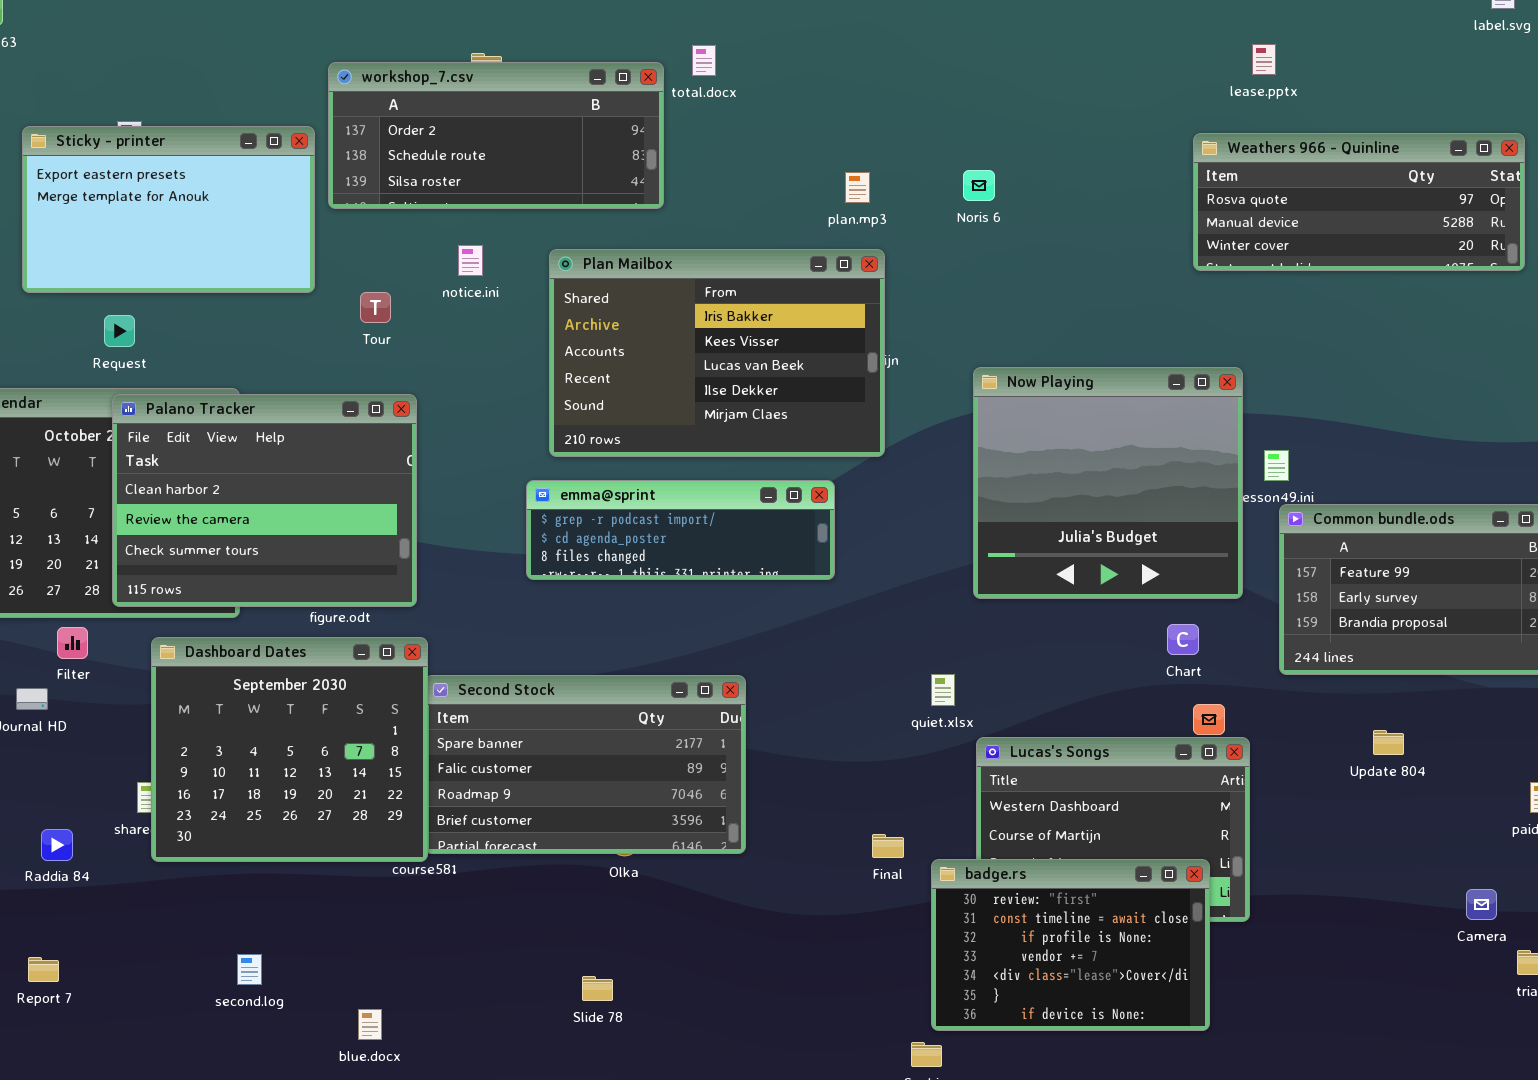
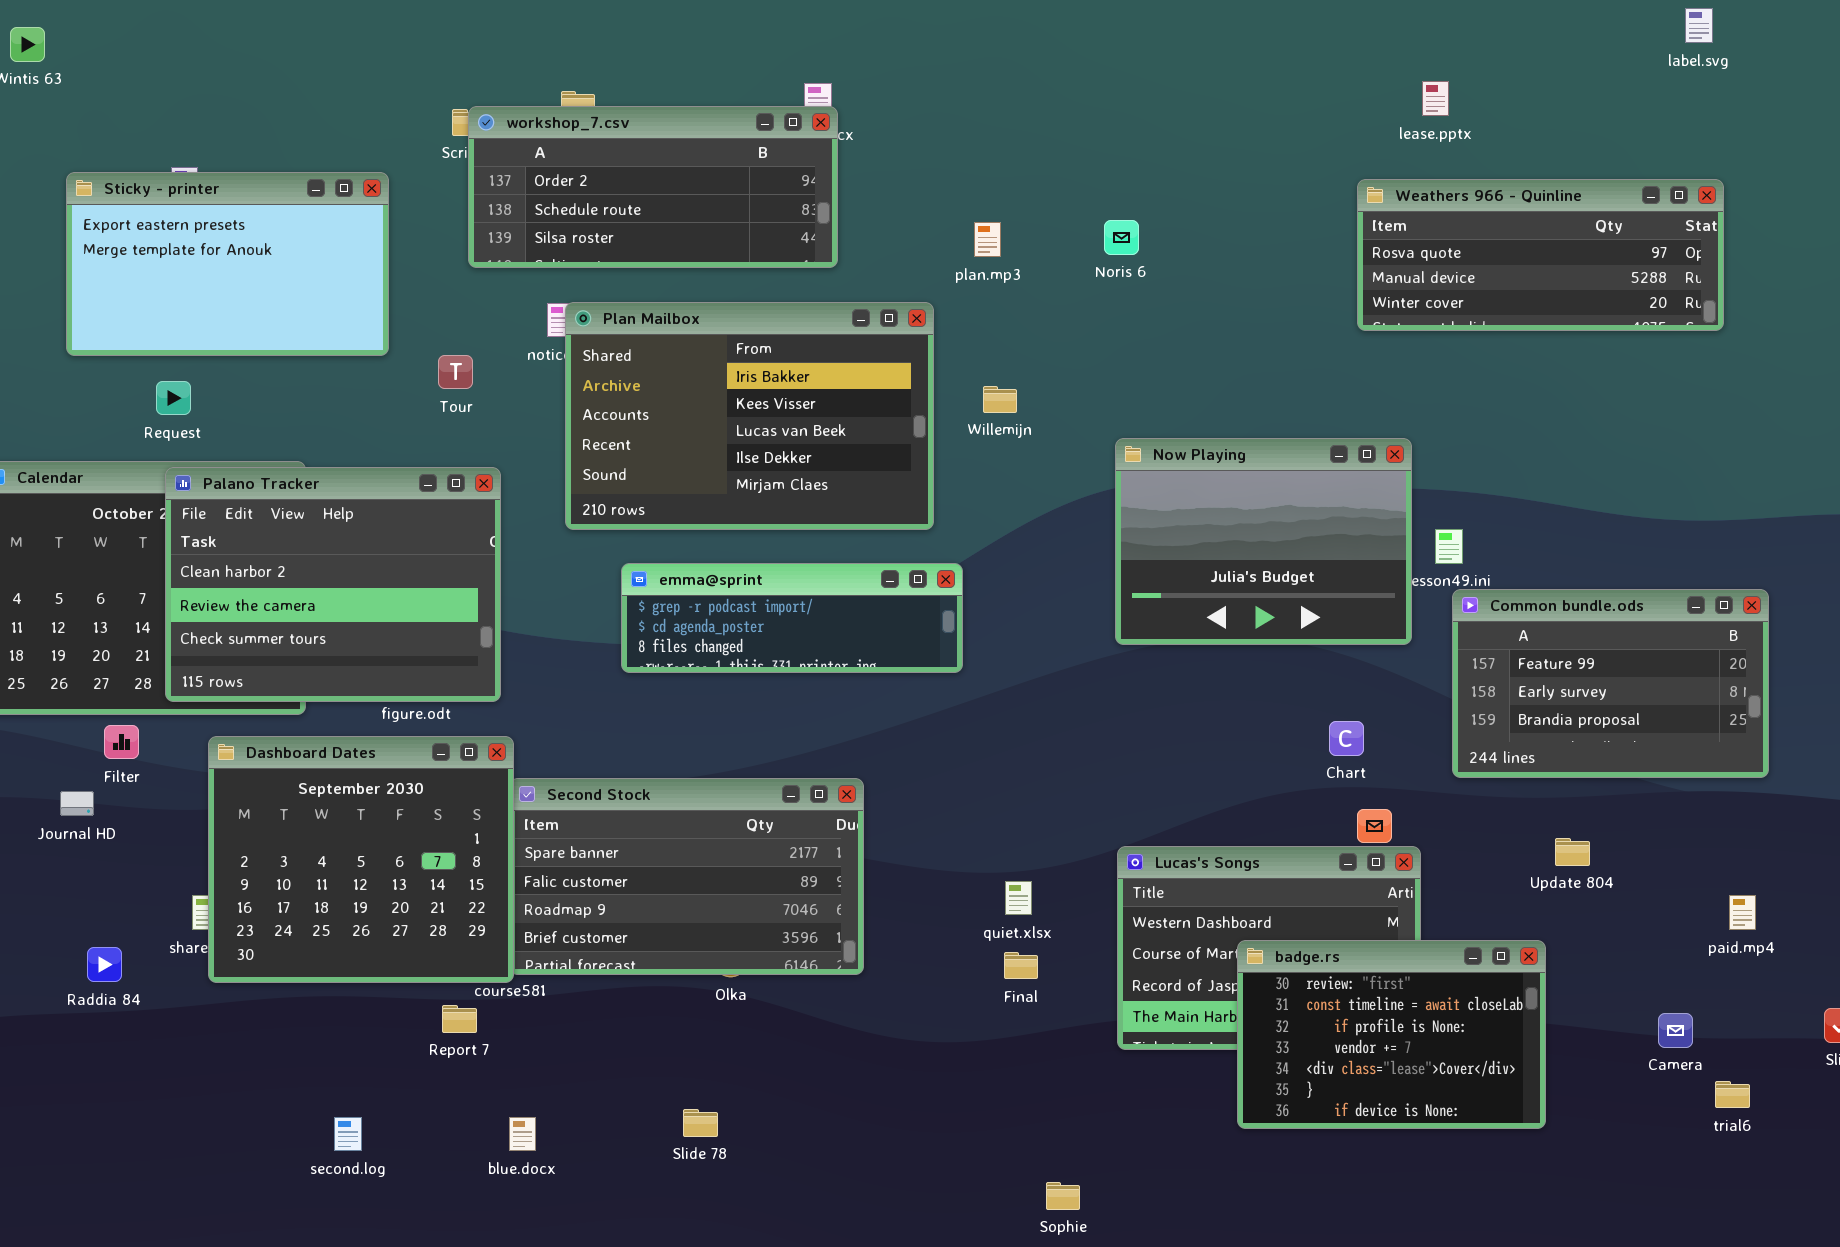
workshop_7.csv: [328,62,664,209] -> [468,106,838,268], moved
Plan Mailbox: [549,249,885,457] -> [565,302,934,530], moved
Now Playing: [973,367,1243,599] -> [1115,438,1412,645], resized
quiet.xlsx: [931,674,955,706] -> [1005,881,1032,915], moved
badge.rs: [931,859,1210,1031] -> [1237,940,1546,1129], moved
second.log: [237,954,262,985] -> [334,1117,362,1151], moved
Report 7: [28,957,59,982] -> [442,1005,477,1033], moved
blue.docx: [358,1009,382,1040] -> [509,1117,536,1151], moved

